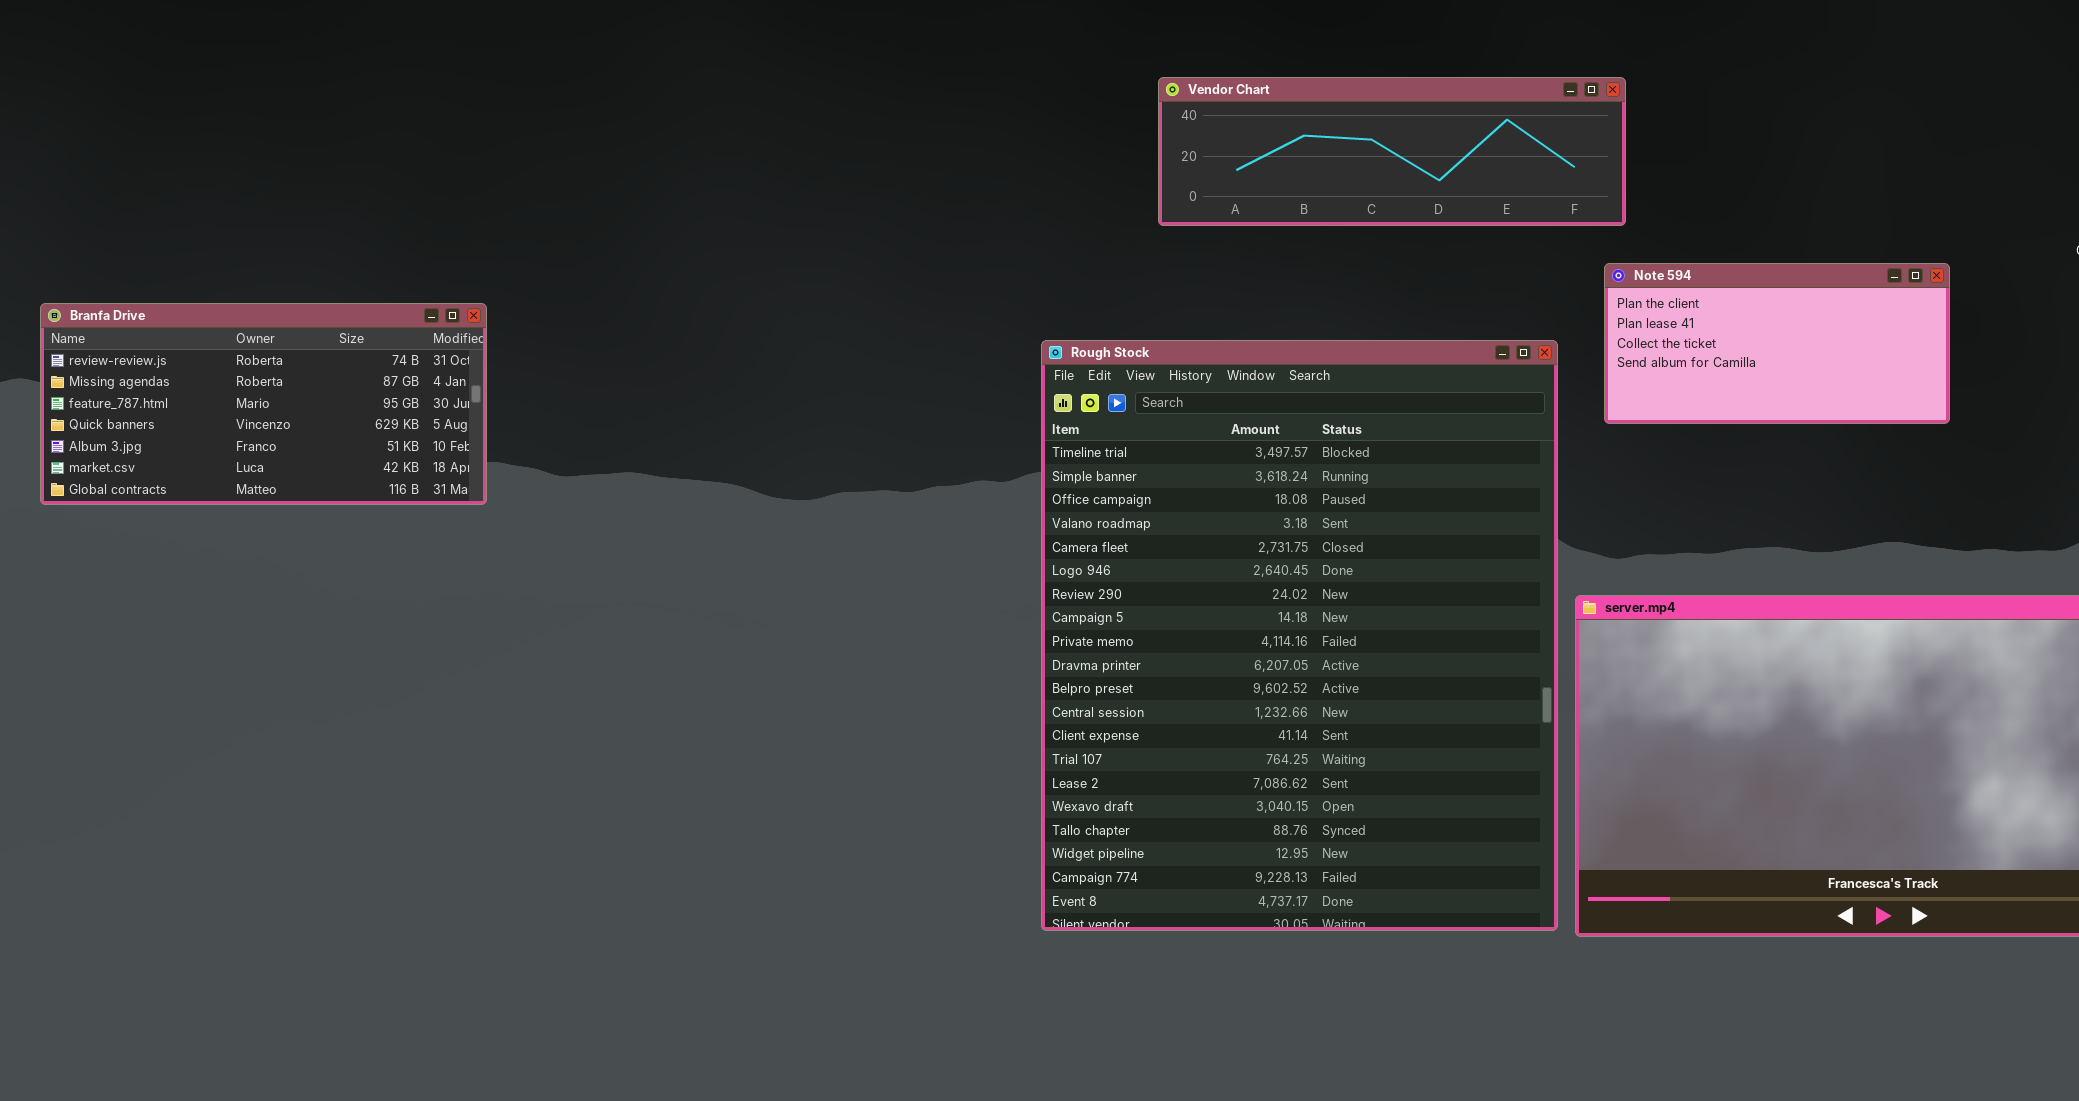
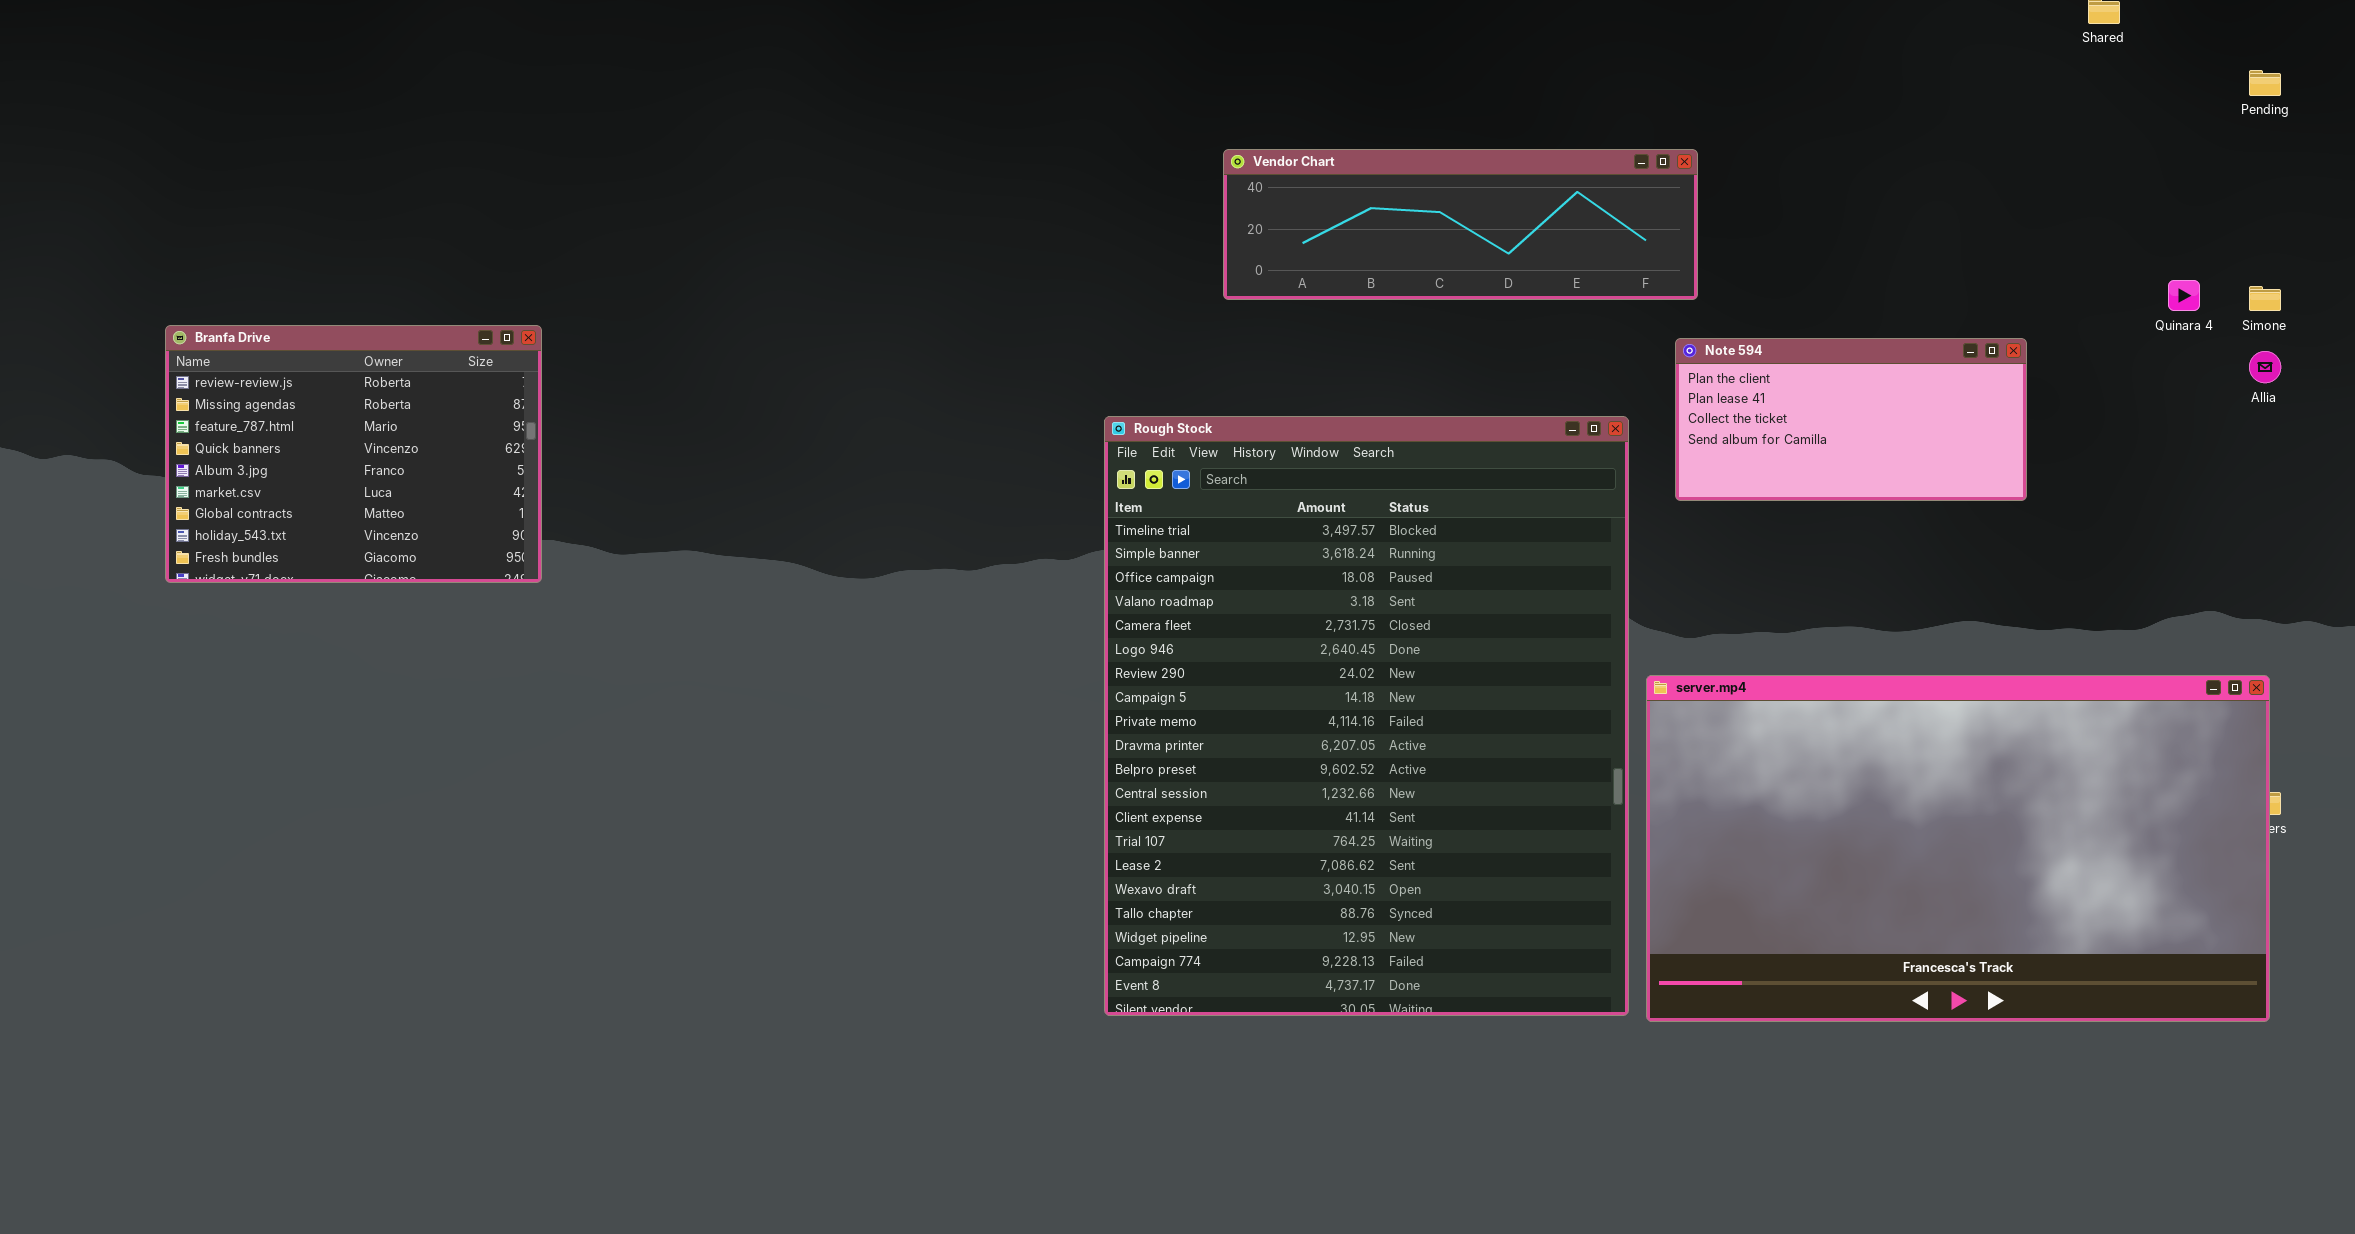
Branfa Drive: [40,303,487,505] -> [165,325,542,583], resized

